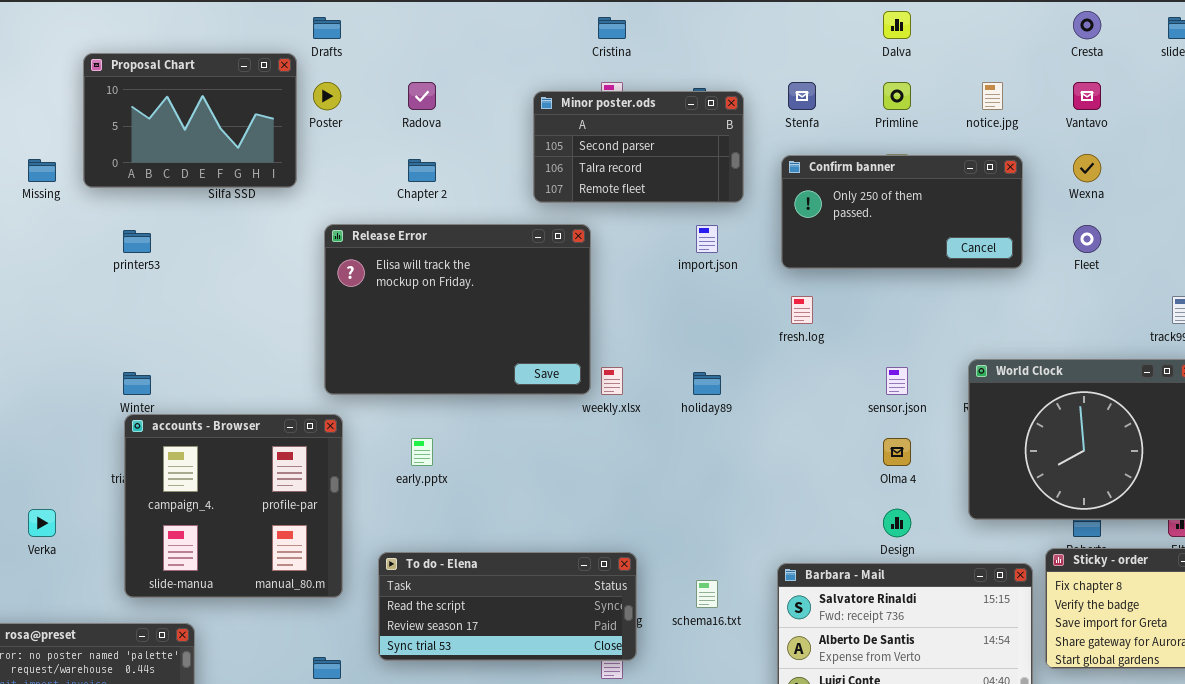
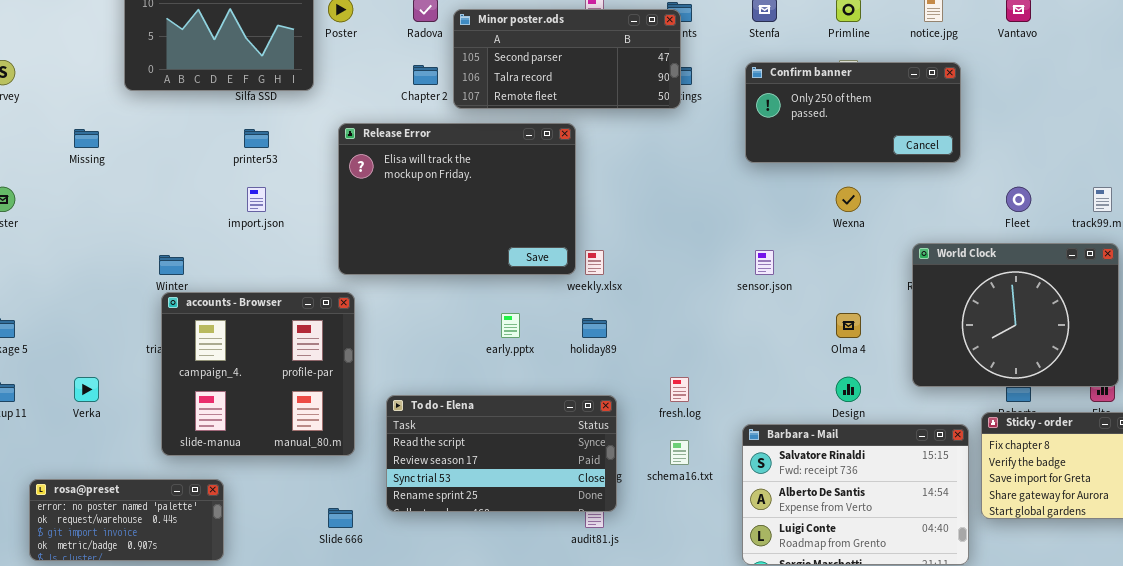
Minor poster.ods: [533,91,744,203] -> [453,9,681,109], moved, resized
Wexna: [1073,154,1101,182] -> [836,187,861,212], moved
Missing: [28,159,56,182] -> [74,129,99,148], moved
import.json: [696,225,718,253] -> [247,187,266,212], moved
Fleet: [1073,225,1101,253] -> [1006,187,1031,212], moved
printer53: [123,230,151,253] -> [244,129,269,148], moved
fresh.log: [791,296,813,324] -> [670,377,689,402], moved
sensor.json: [886,367,908,395] -> [755,250,774,275], moved
holiday89: [693,372,721,395] -> [582,318,607,338], moved
early.pptx: [411,438,433,466] -> [501,313,520,338], moved
To do - Elena: [378,552,637,661] -> [386,395,617,512], resized

